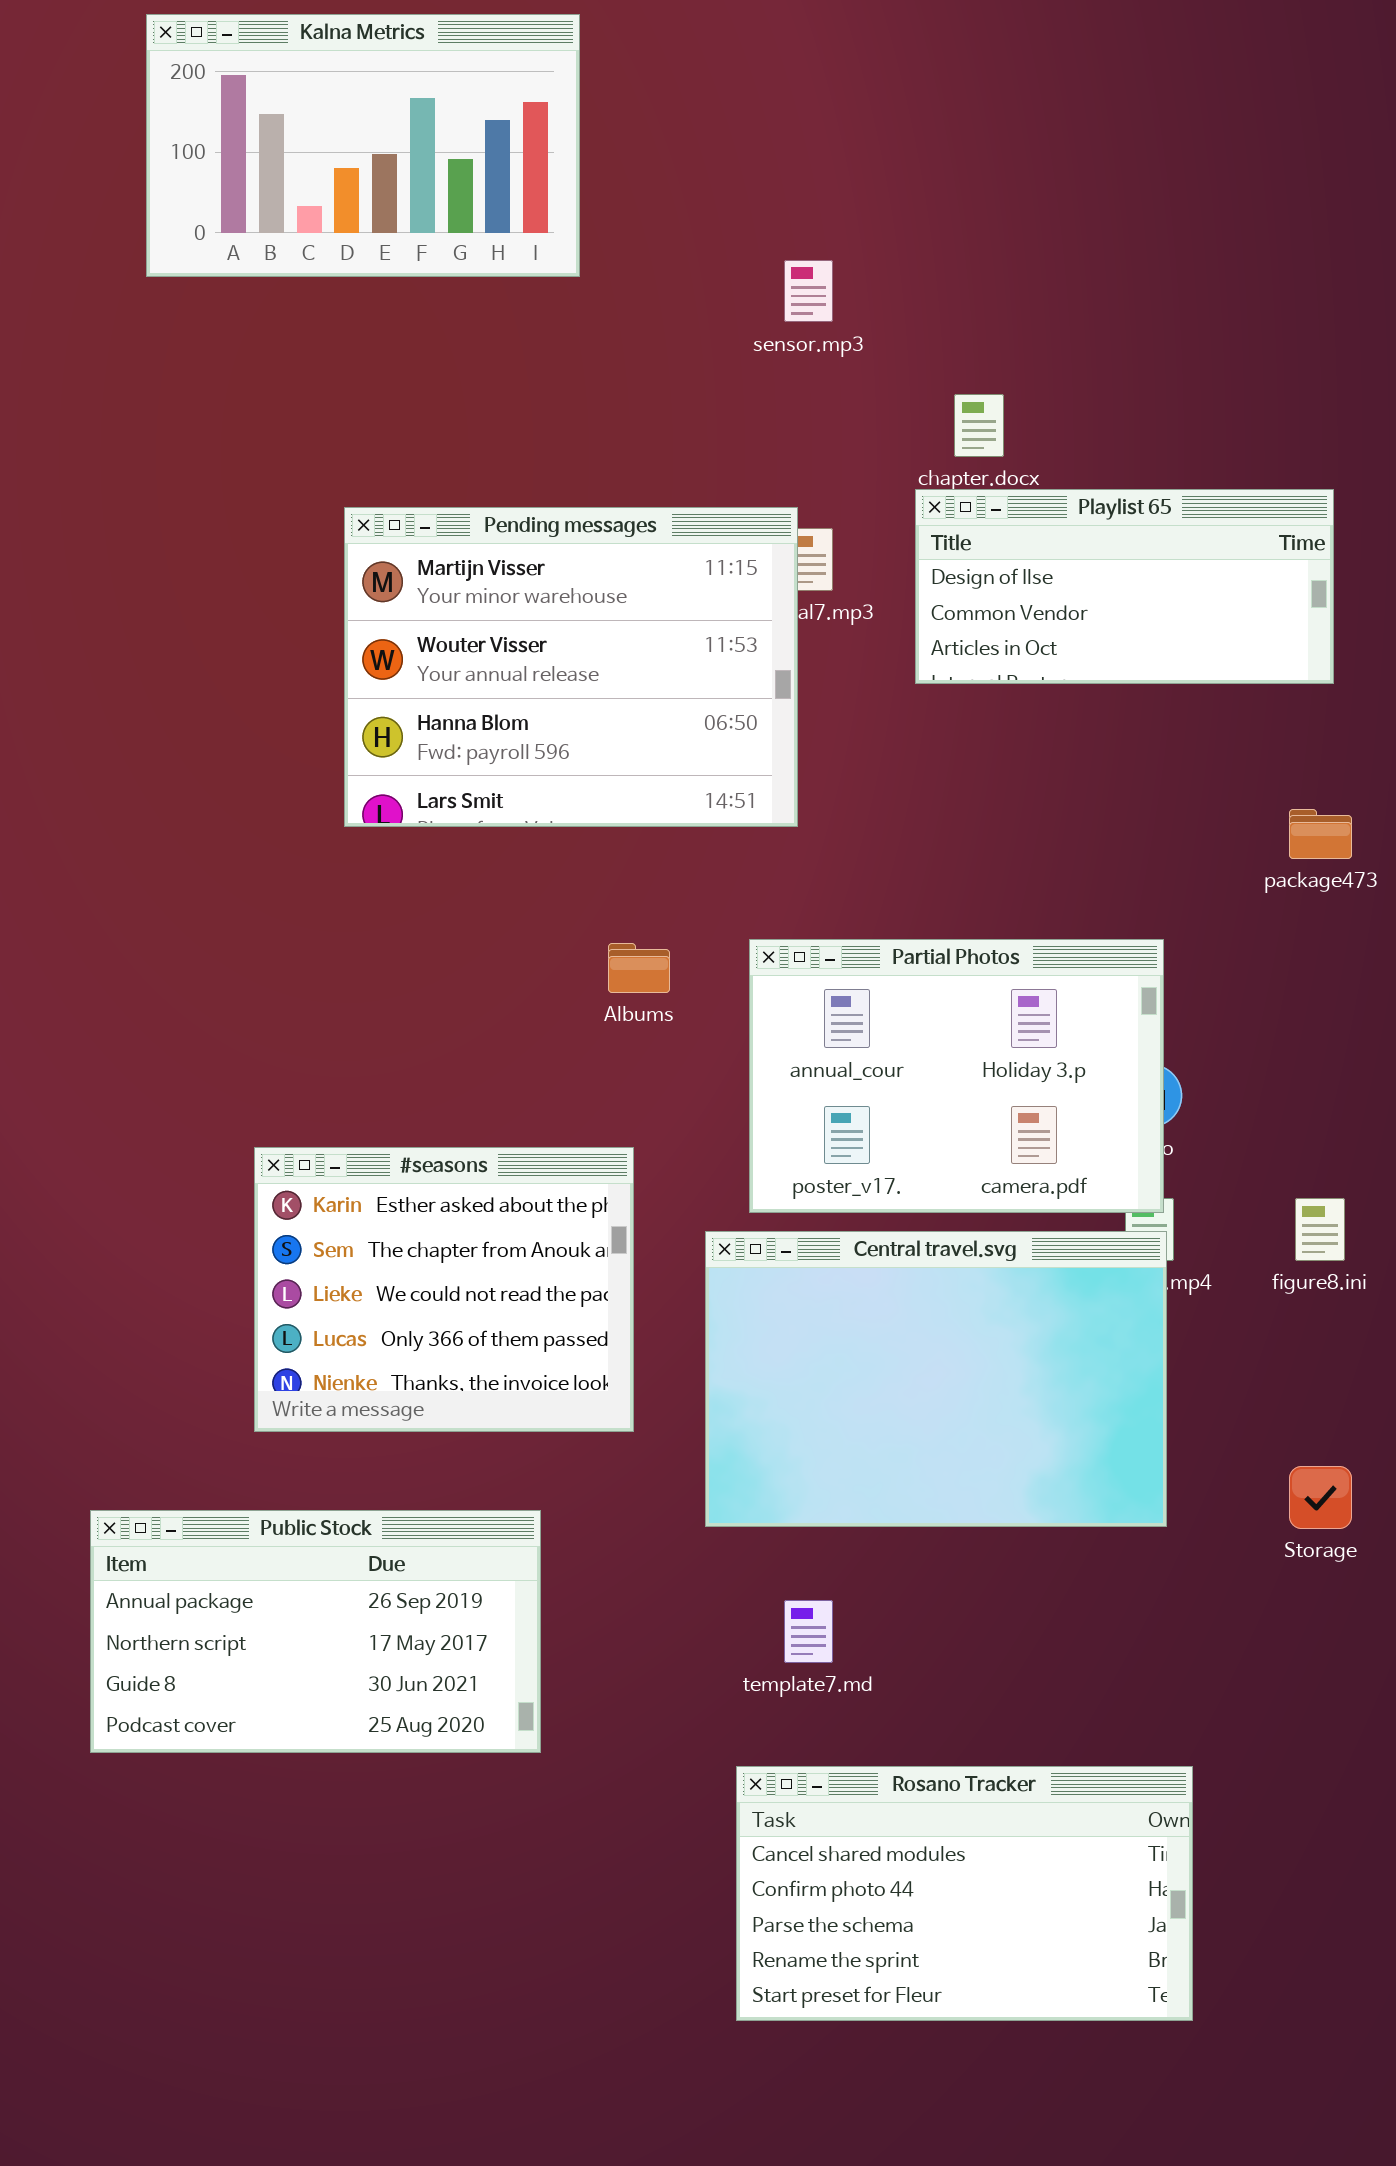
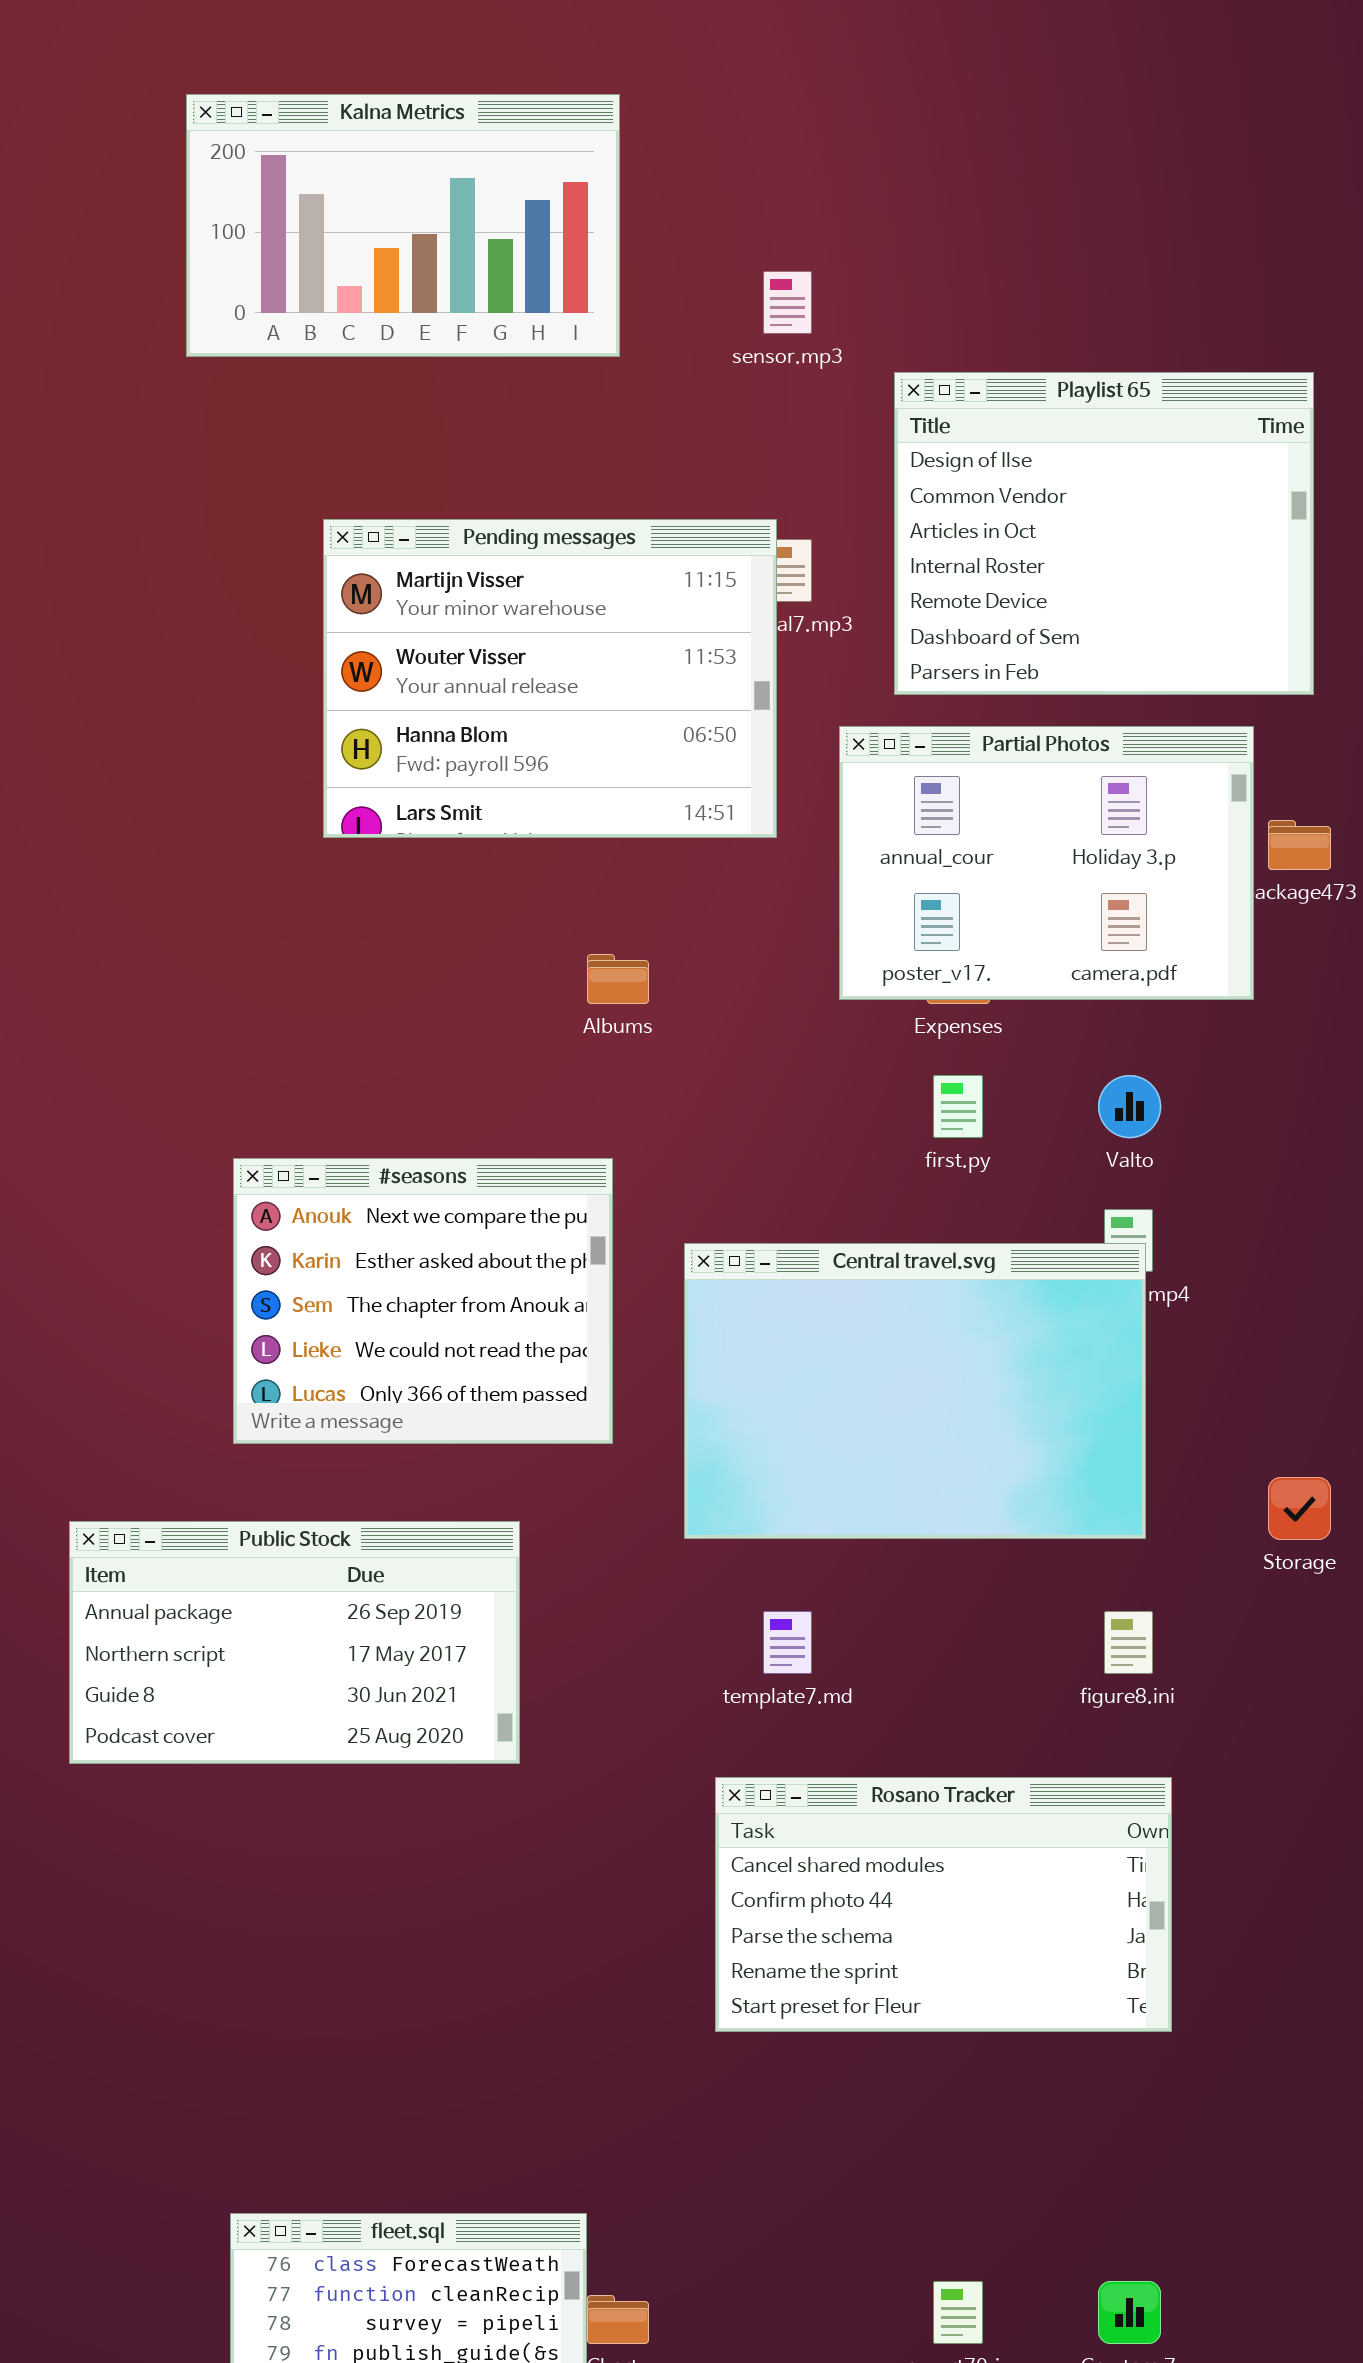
Kalna Metrics: [146,14,580,277] -> [186,94,620,357], moved
Playlist 65: [915,489,1334,684] -> [894,372,1314,695], resized
Partial Photos: [749,939,1164,1213] -> [839,726,1254,1000], moved
#seasons: [254,1147,634,1432] -> [233,1158,613,1444], scrolled up 1 row
figure8.ini: [1295,1198,1345,1261] -> [1104,1611,1153,1674], moved

